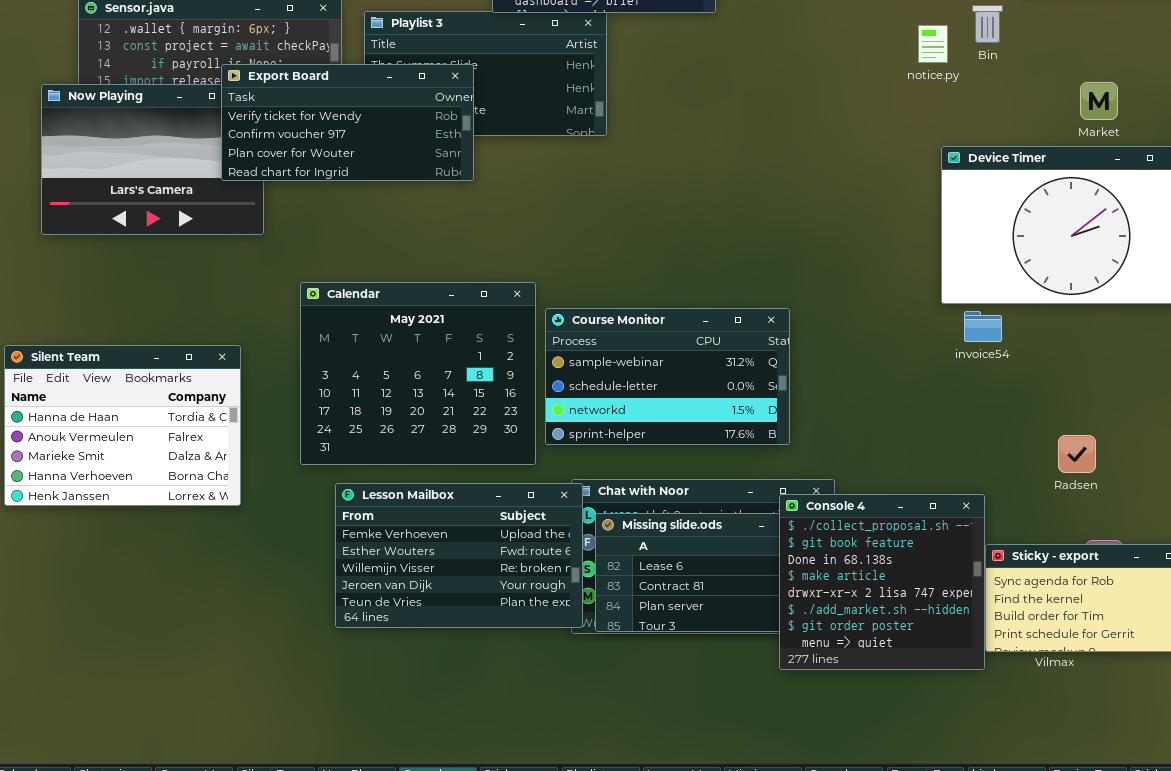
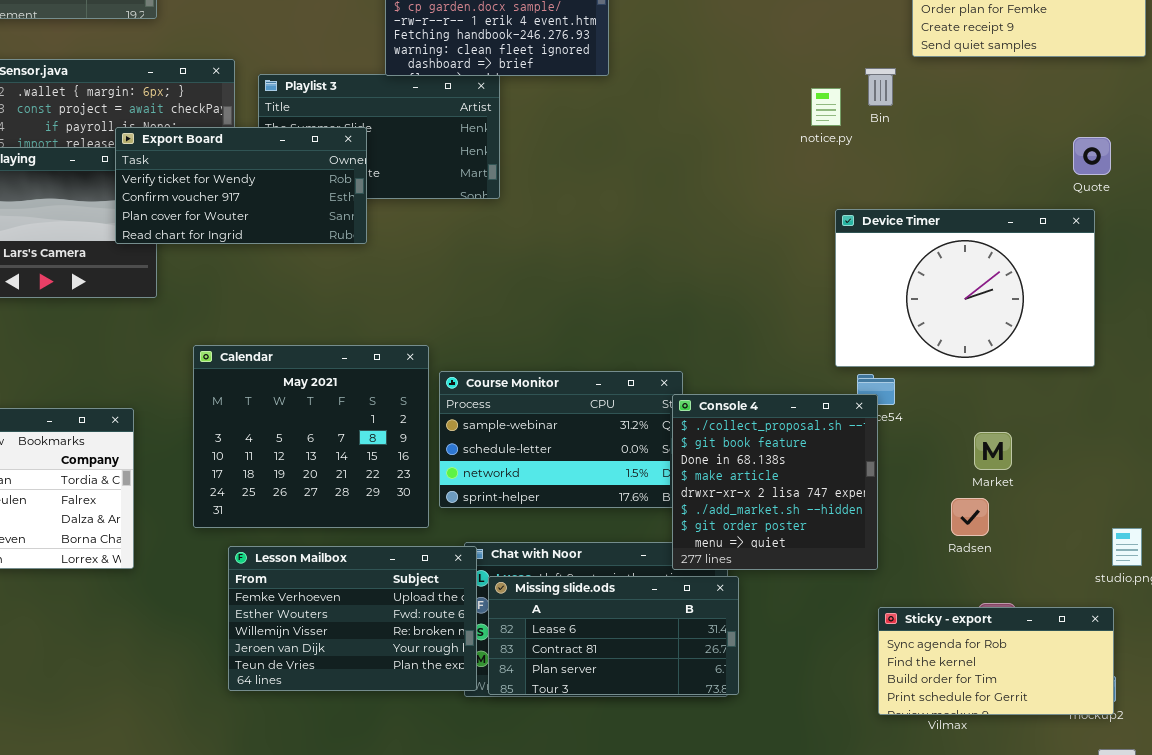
Market: [1080,82,1118,120] -> [974,432,1012,470], moved
Console 4: [779,494,985,670] -> [672,394,878,570], moved

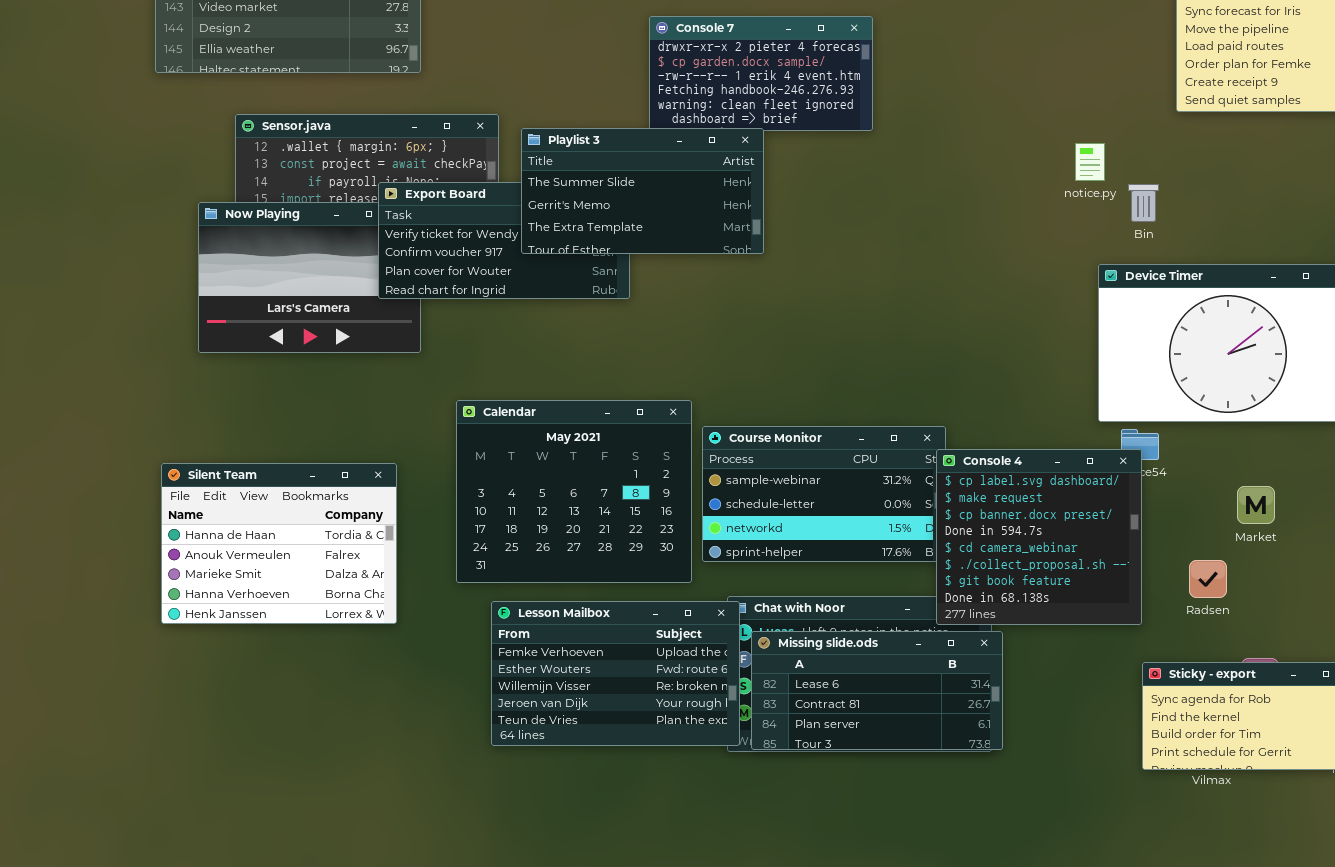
Bin: [865,68,896,106] -> [1128,184,1159,222], moved
Playlist 3: [258,74,500,199] -> [521,128,764,254], raised
Console 4: [672,394,878,570] -> [936,449,1142,625], scrolled up 5 rows
Radsen: [951,498,989,536] -> [1189,560,1227,598], moved

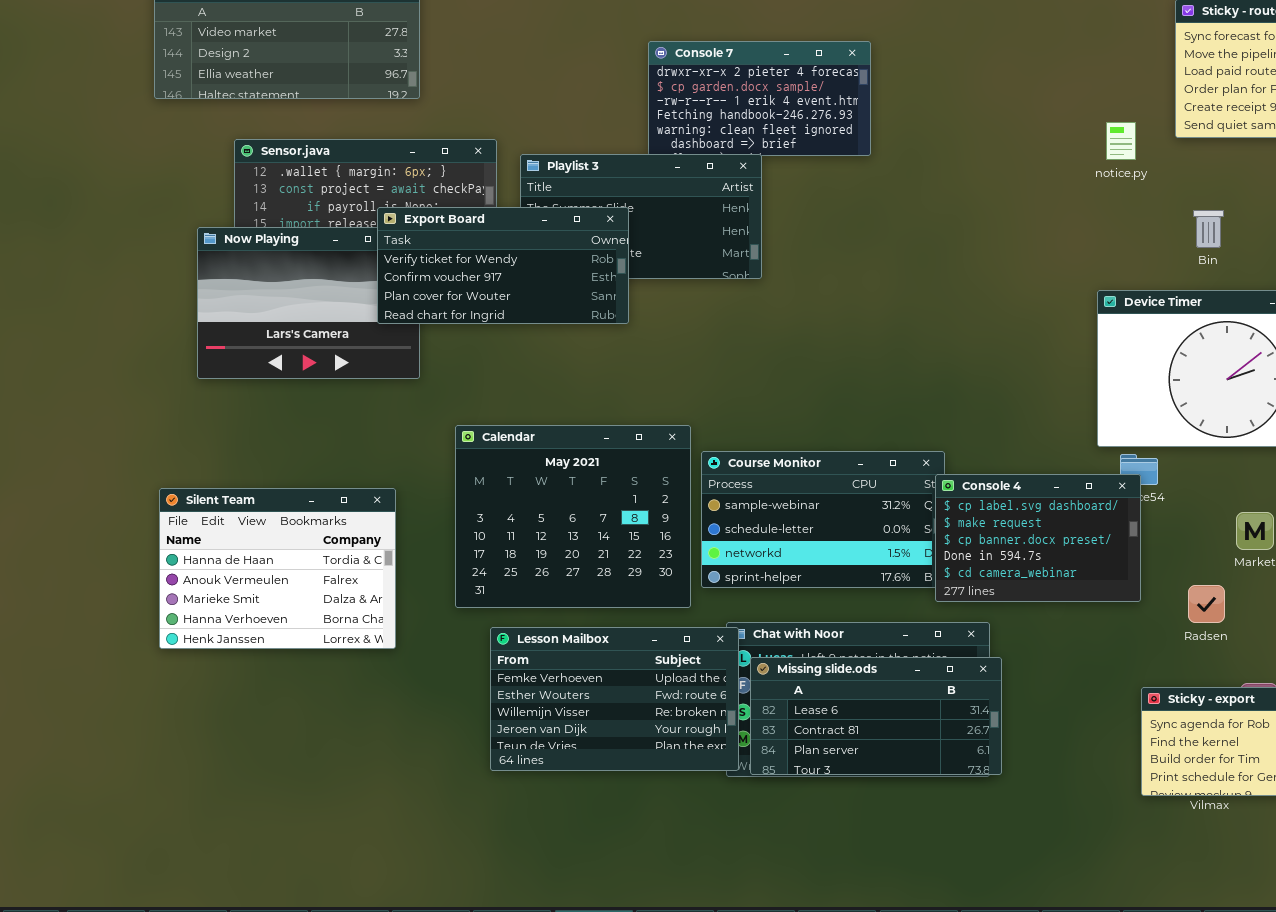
notice.py: [1075,143,1105,181] -> [1106,122,1136,160], moved
Export Board: [378,182,630,299] -> [377,207,629,324], raised
Bin: [1128,184,1159,222] -> [1193,210,1224,248], moved
Console 4: [936,449,1142,625] -> [935,474,1141,602], resized

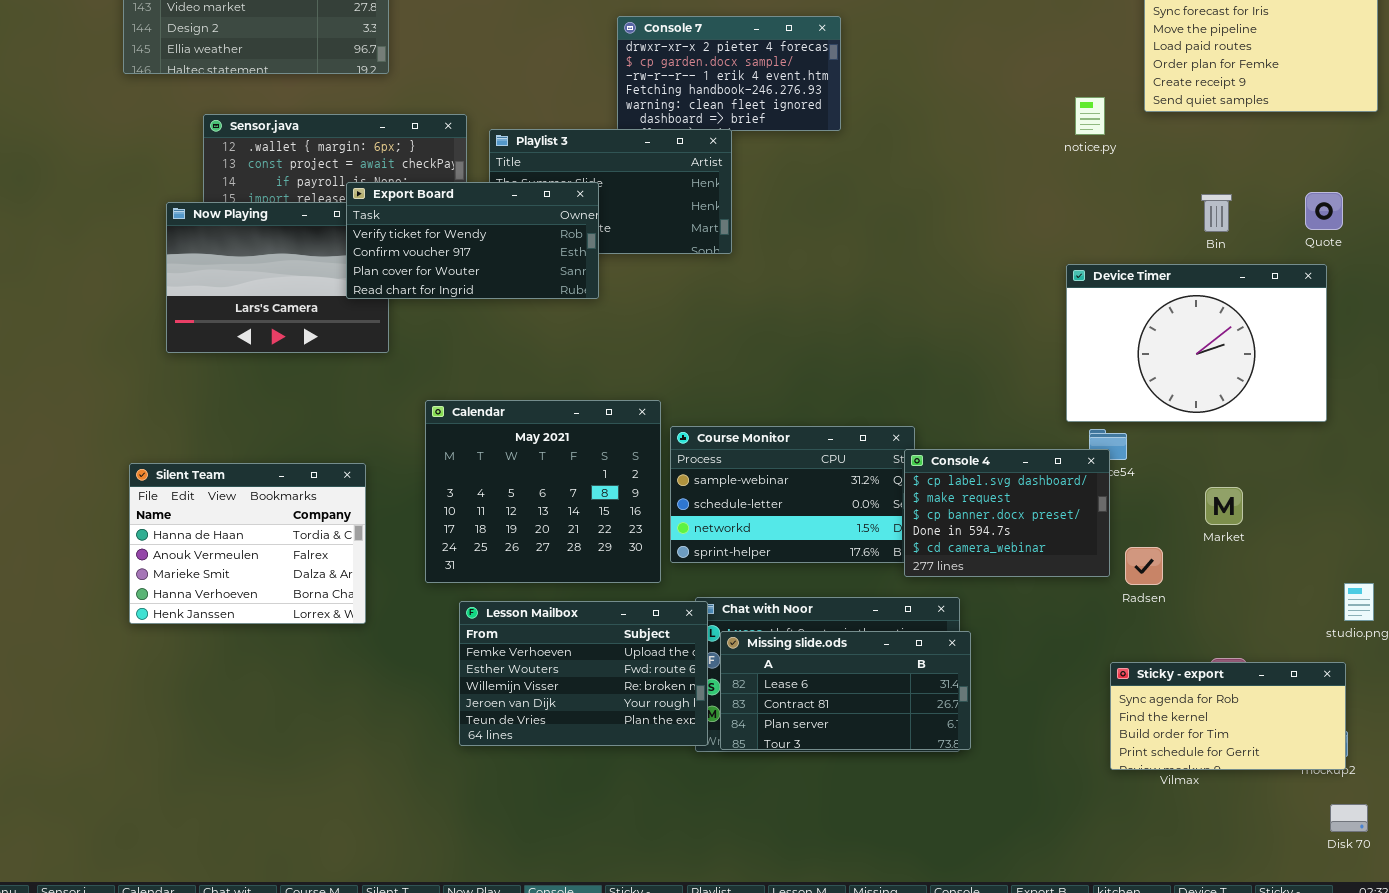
Bin: [1193,210,1224,248] -> [1201,194,1232,232], moved
Radsen: [1188,585,1225,623] -> [1125,547,1163,585], moved

